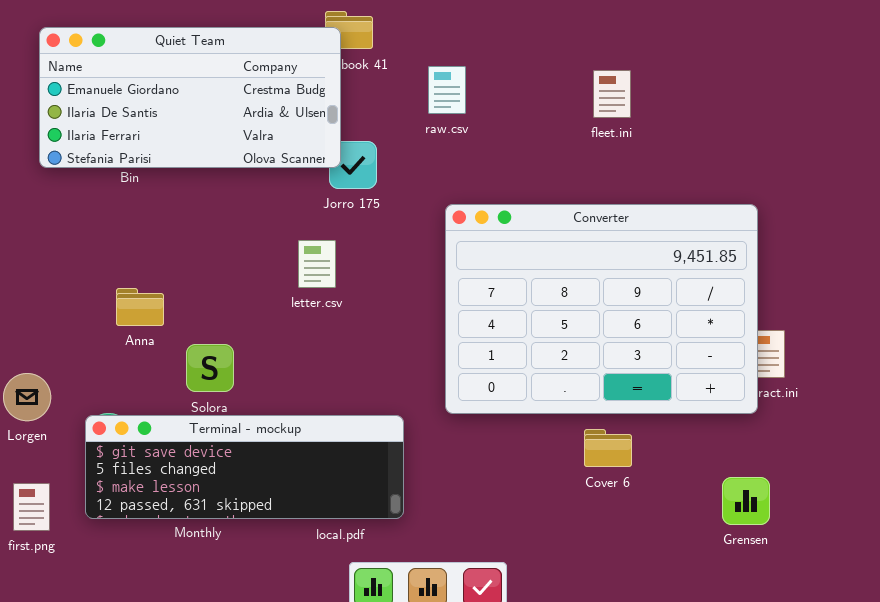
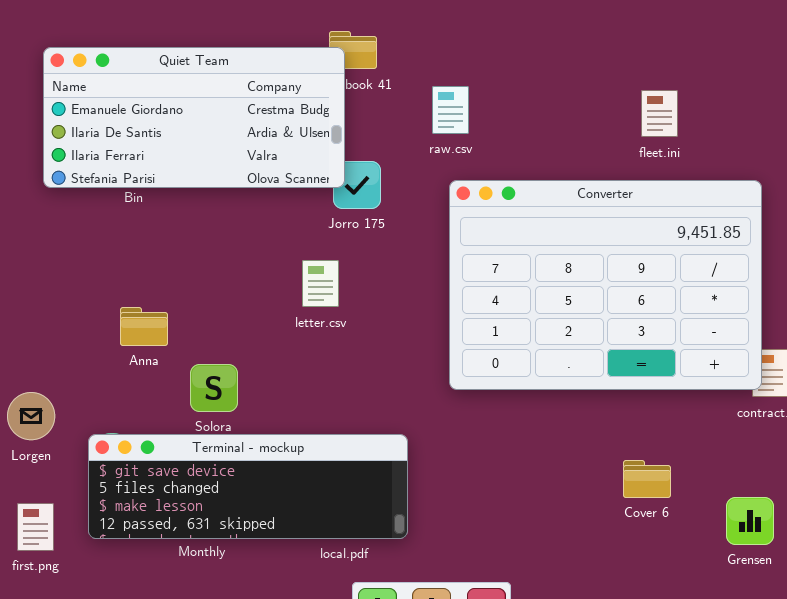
fleet.ini: [593,70,631,118] -> [641,90,678,137], moved
Converter: [445,204,758,414] -> [449,180,762,390], moved
Cover 6: [584,429,632,467] -> [623,460,671,498], moved

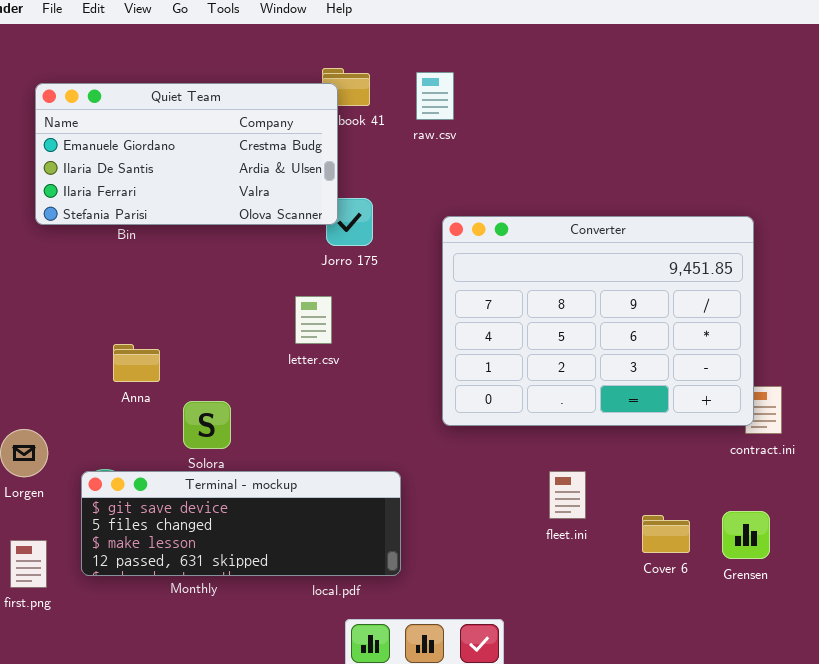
raw.csv: [432,86,469,134] -> [416,72,454,120], moved
fleet.ini: [641,90,678,137] -> [549,471,586,519], moved
Cover 6: [623,460,671,498] -> [642,515,690,553], moved
Grensen: [726,497,774,545] -> [722,511,770,559], moved

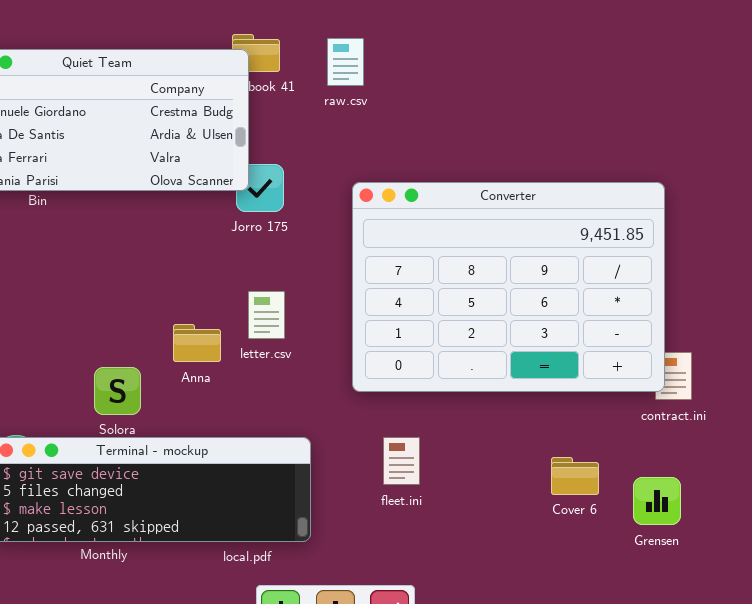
letter.csv: [295,296,332,344] -> [248,291,285,339], moved
Anna: [113,344,160,382] -> [173,324,221,362], moved
fleet.ini: [549,471,586,519] -> [383,437,420,485], moved
Cover 6: [642,515,690,553] -> [551,457,599,495], moved

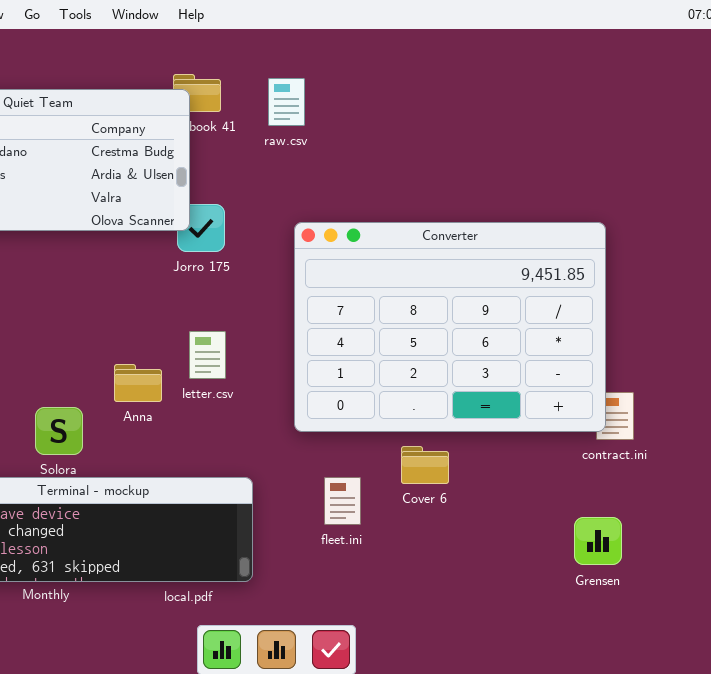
Cover 6: [551,457,599,495] -> [401,446,449,484], moved

